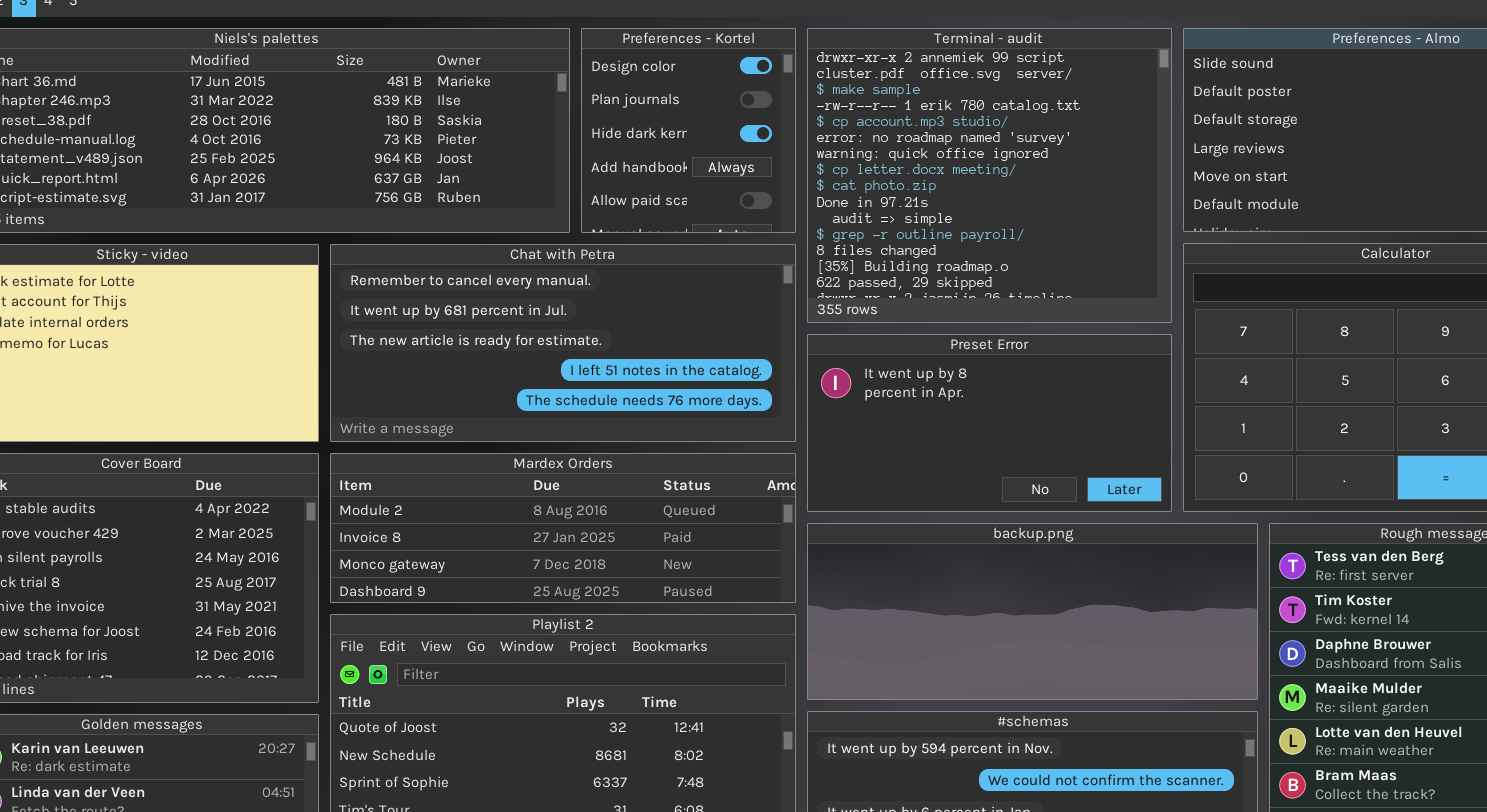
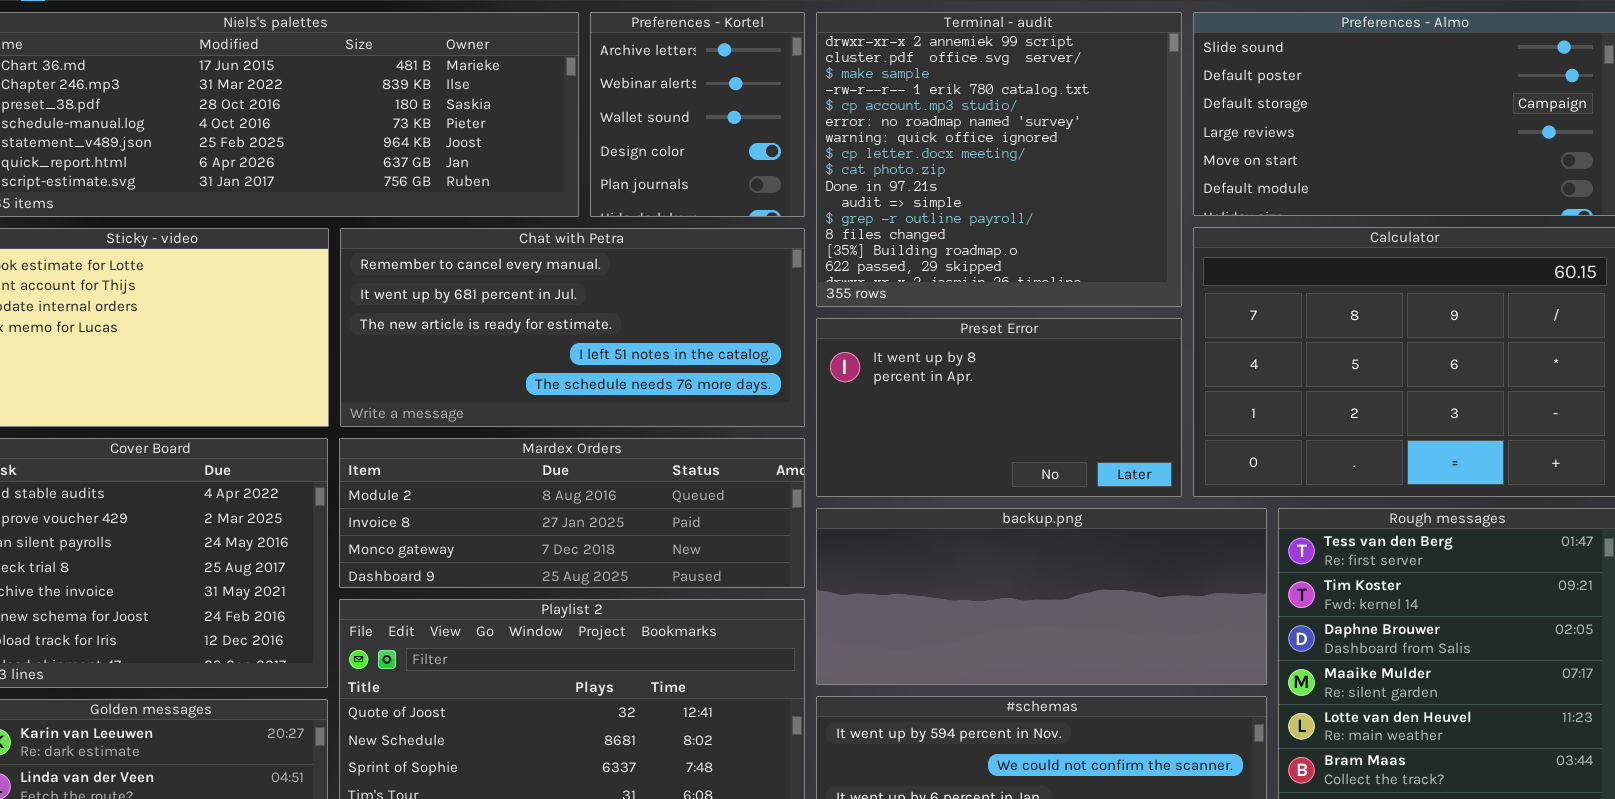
Preferences - Kortel: [581,28,796,233] -> [590,12,805,217], scrolled up 3 rows

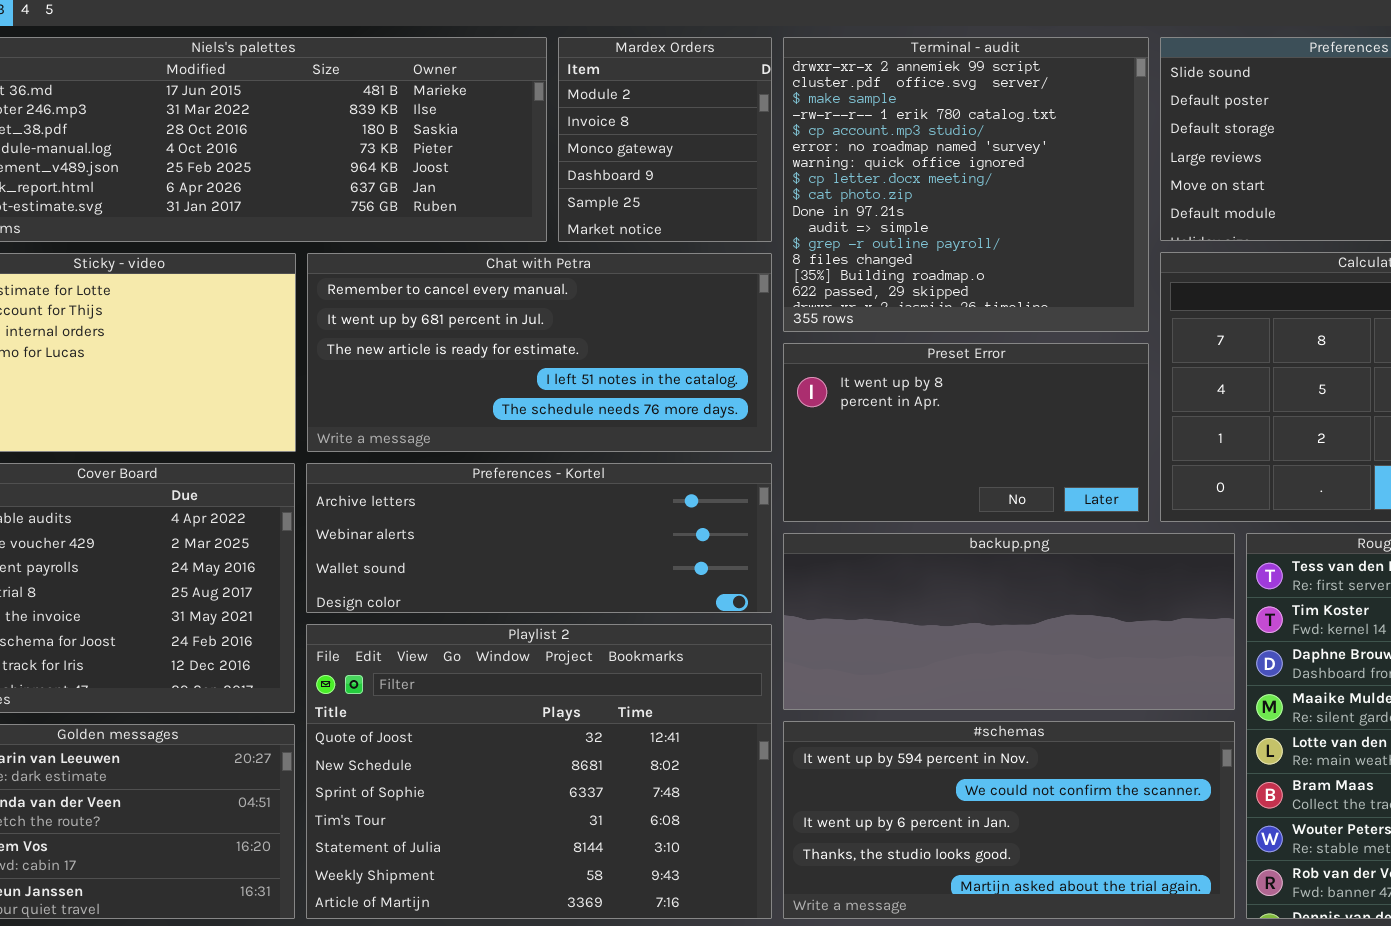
Preferences - Kortel: [590,12,805,217] -> [306,463,772,613], moved, resized
Mardex Orders: [339,438,805,588] -> [558,37,772,242], moved, resized

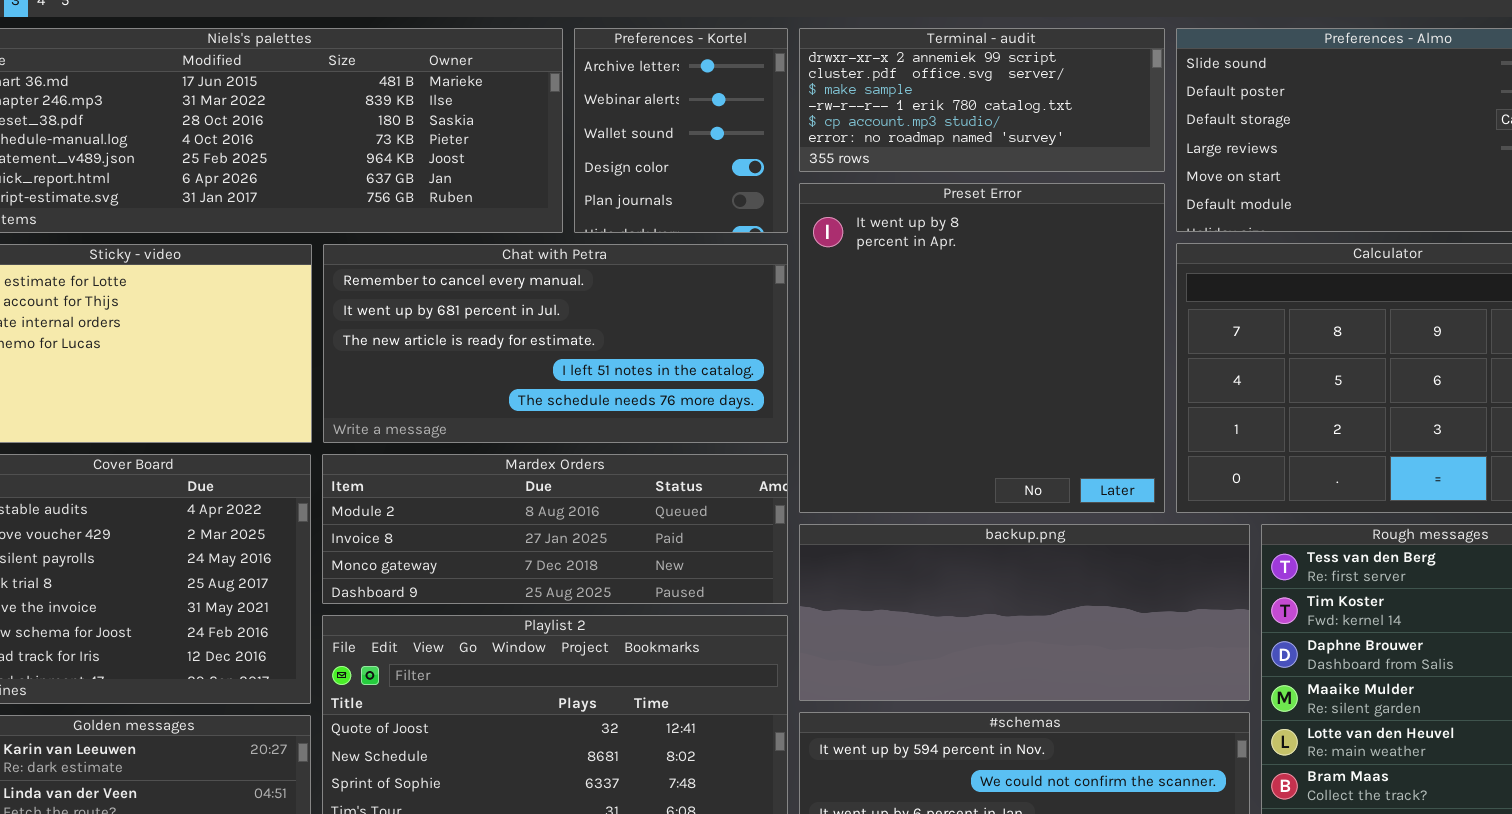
Mardex Orders: [558,37,772,242] -> [322,454,788,604], moved, resized
Terminal - audit: [783,37,1149,332] -> [799,28,1165,172], resized
Preset Error: [783,343,1149,522] -> [799,183,1165,513], resized
Preferences - Kortel: [306,463,772,613] -> [574,28,788,233], moved, resized

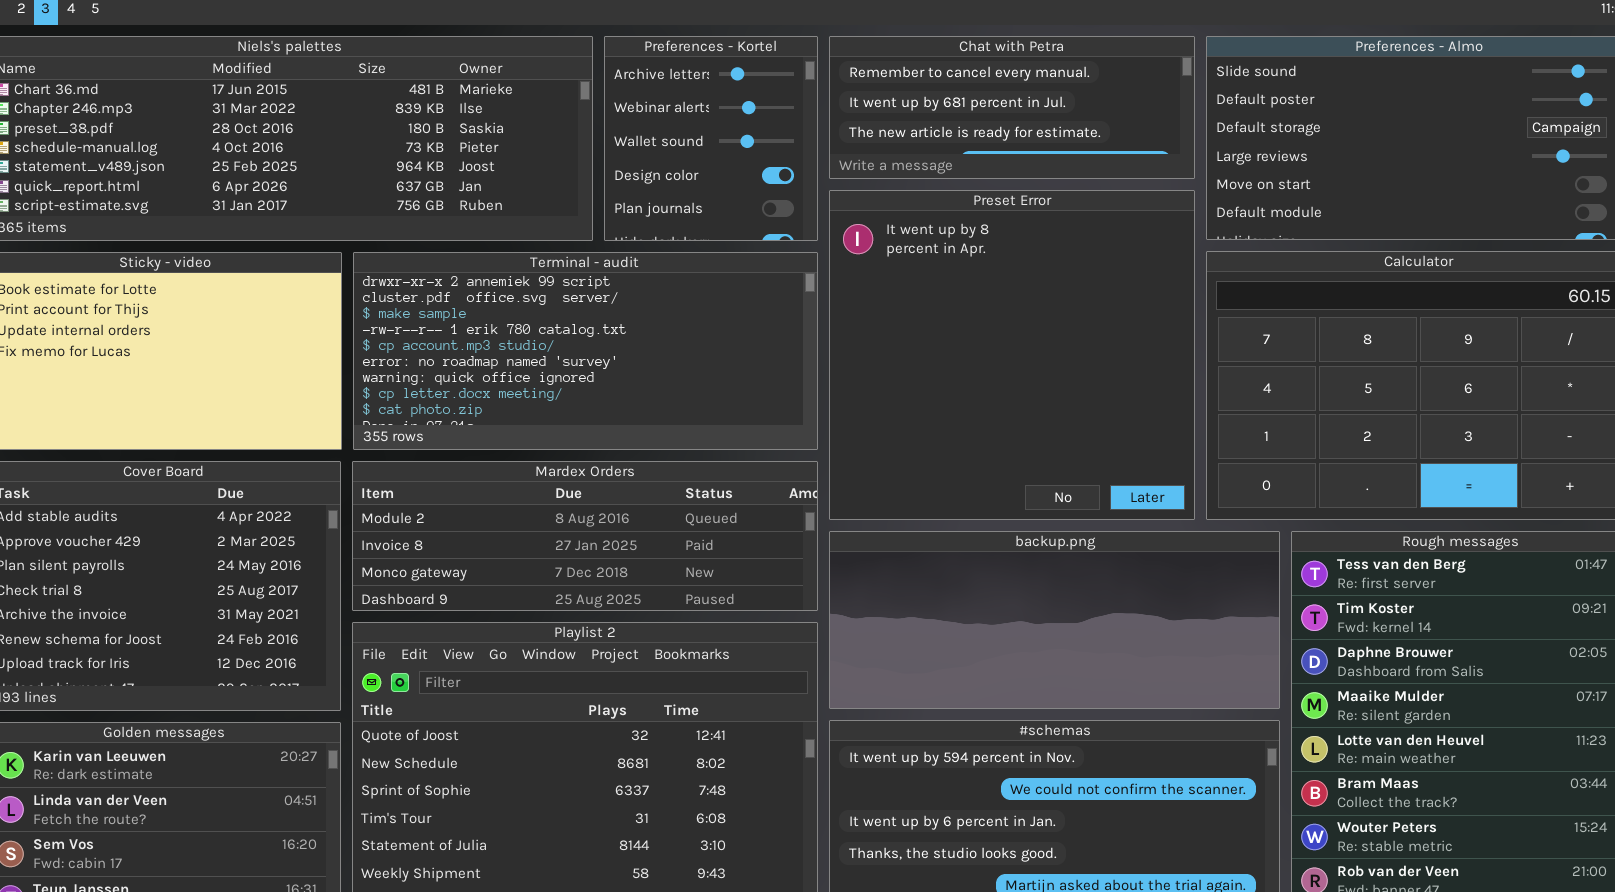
Terminal - audit: [799,28,1165,172] -> [353,252,818,450], moved, resized
Chat with Petra: [323,244,788,443] -> [829,36,1195,179], moved, resized

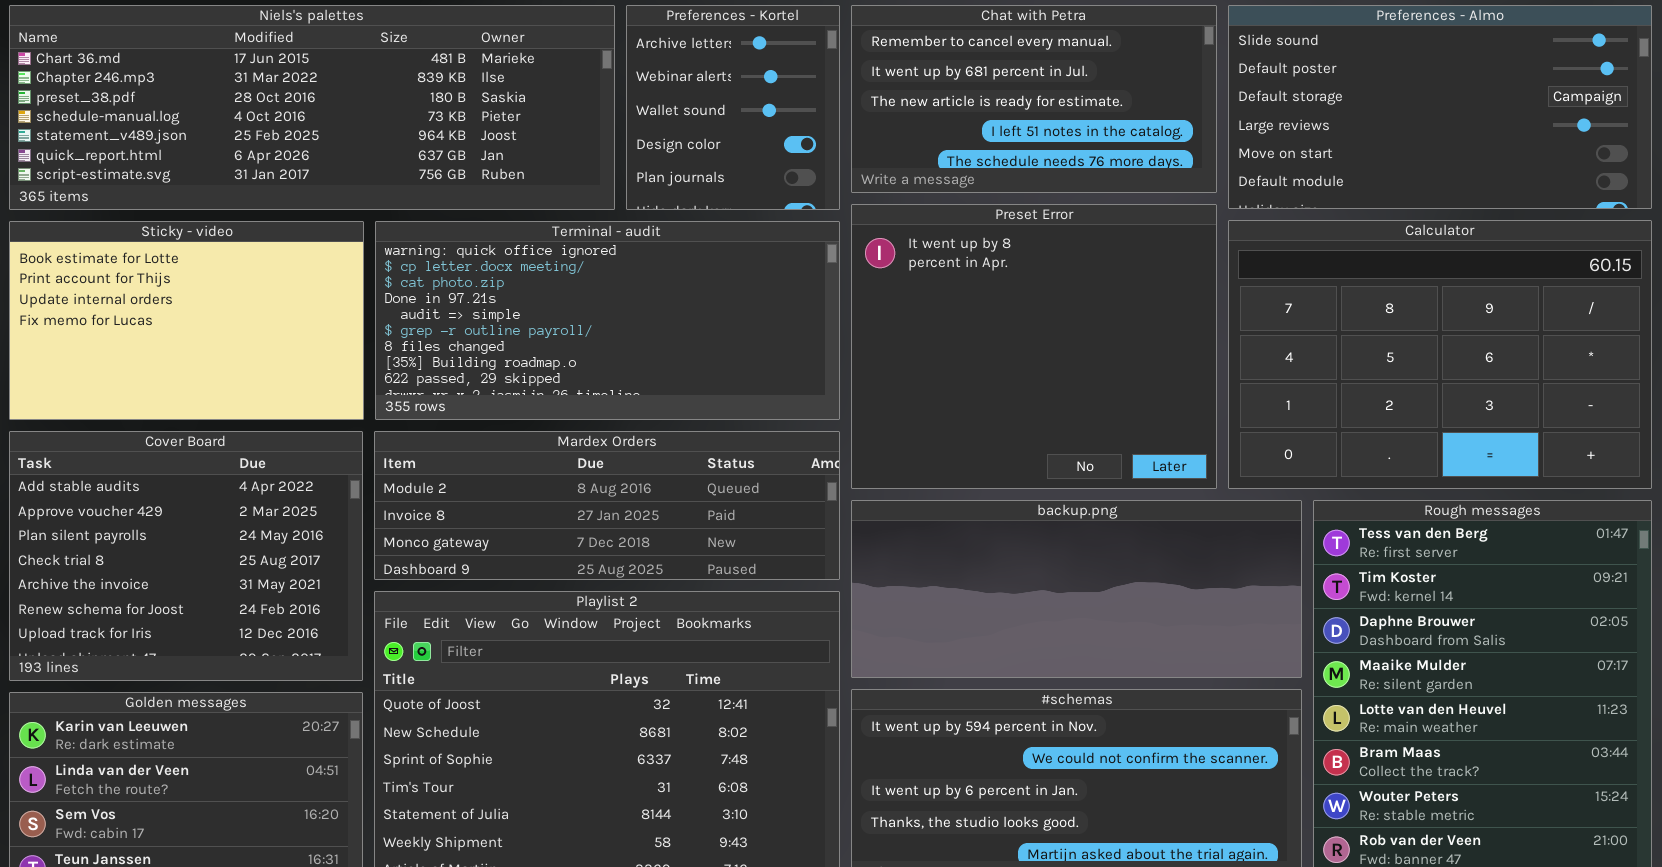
Chat with Petra: [829,36,1195,179] -> [851,5,1217,193], resized
Preset Error: [829,190,1195,520] -> [851,204,1217,489], resized
Terminal - audit: [353,252,818,450] -> [375,221,840,420], scrolled down 6 rows

